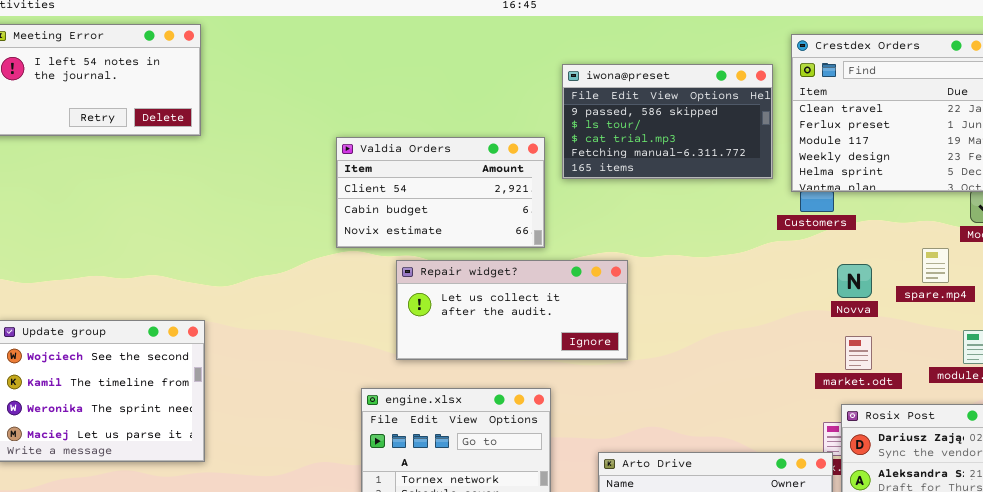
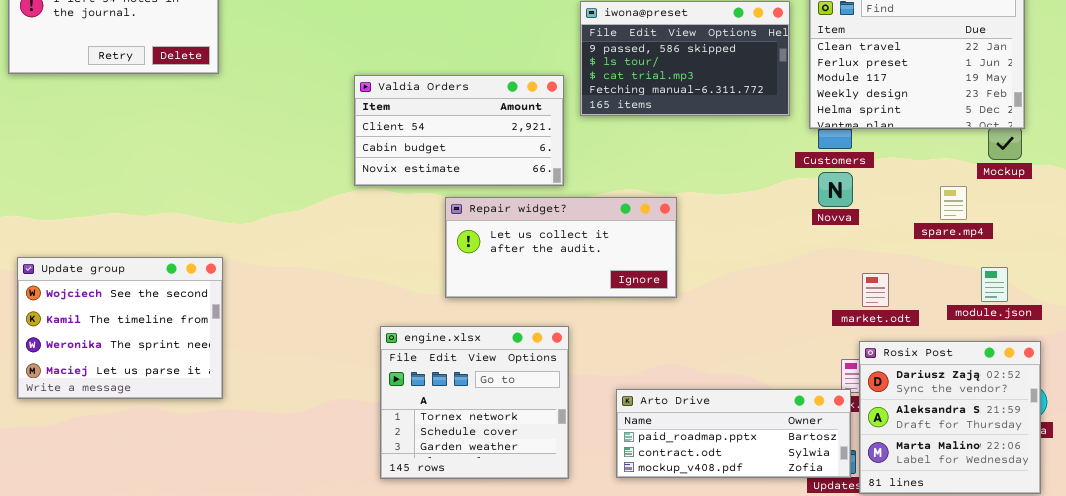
Repair widget?: [396,260,628,360] -> [445,197,677,298], moved
Novva: [837,264,872,298] -> [818,172,853,207], moved

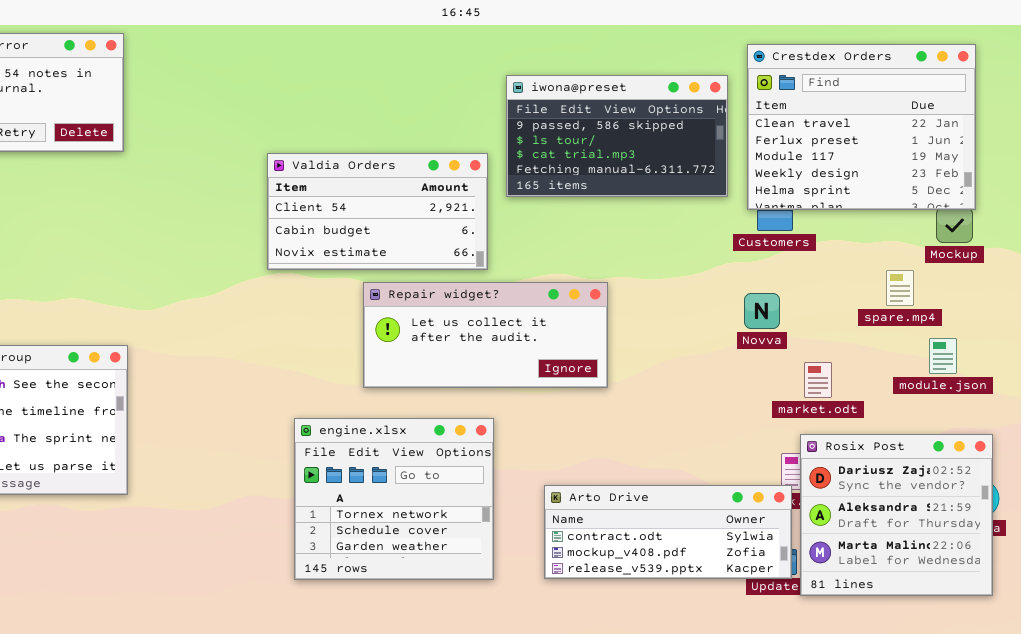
Novva: [818,172,853,207] -> [744,293,780,329], moved
module.json: [981,267,1008,302] -> [929,338,957,374], moved
Arto Drive: [616,389,851,478] -> [544,485,792,579], scrolled down 1 row

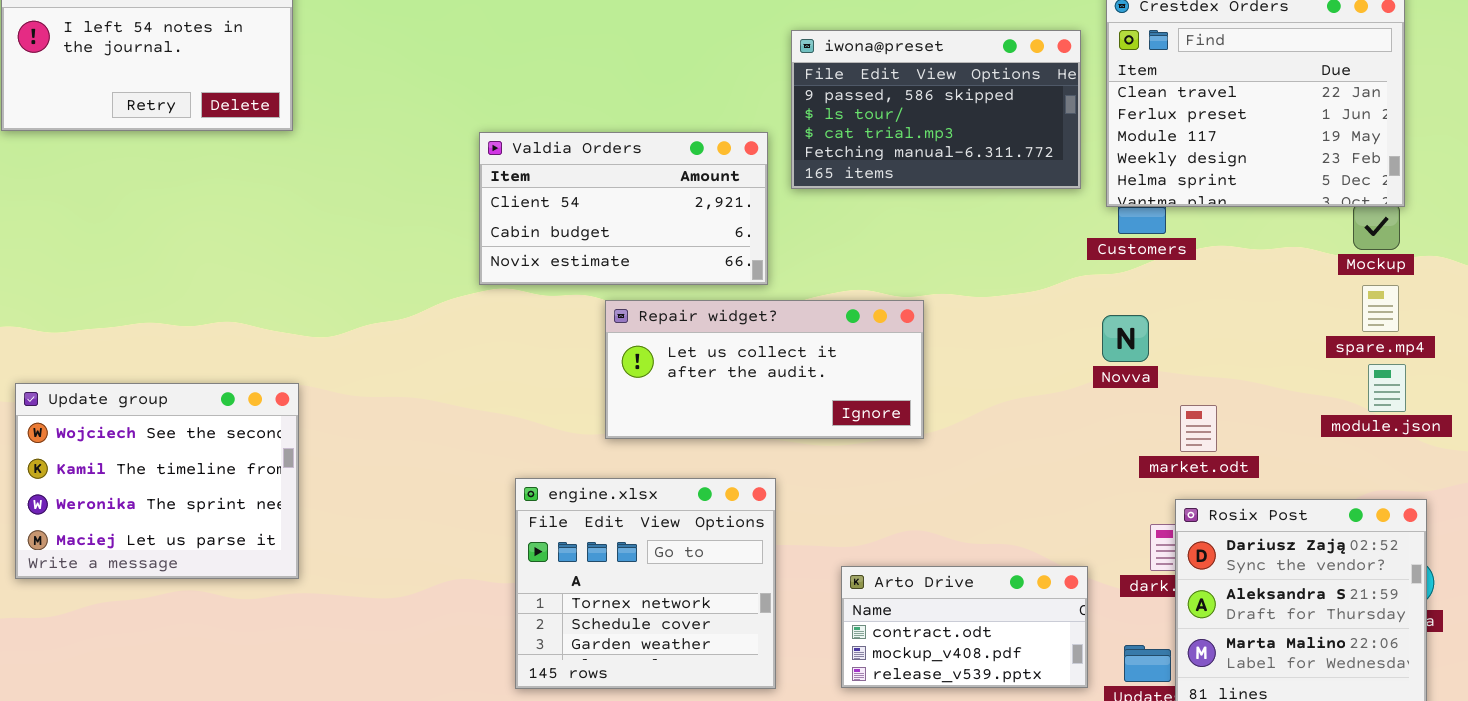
spare.mp4: [886,270,914,306] -> [1362,285,1399,332], moved
module.json: [929,338,957,374] -> [1368,364,1406,412], moved
Arto Drive: [544,485,792,579] -> [841,566,1088,688], resized

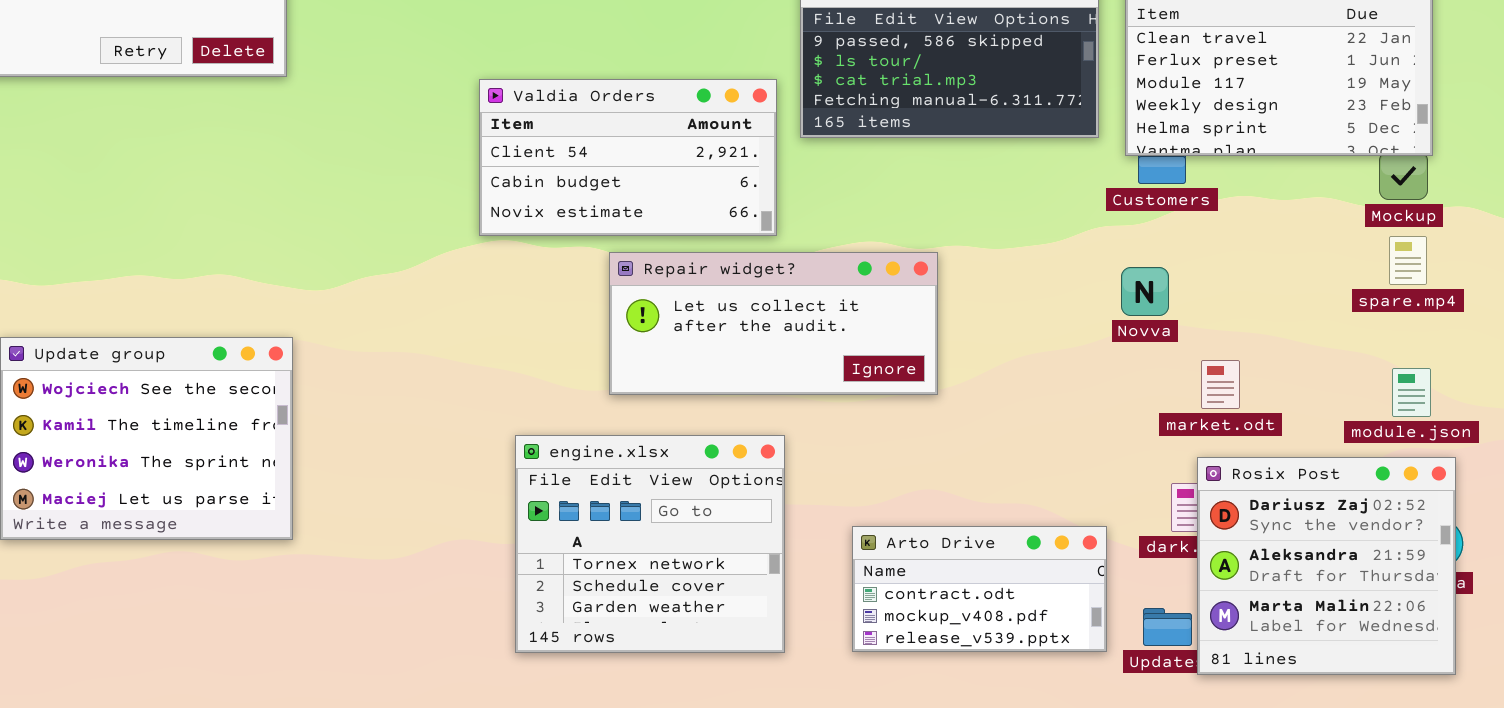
module.json: [1368,364,1406,412] -> [1392,368,1431,417], moved

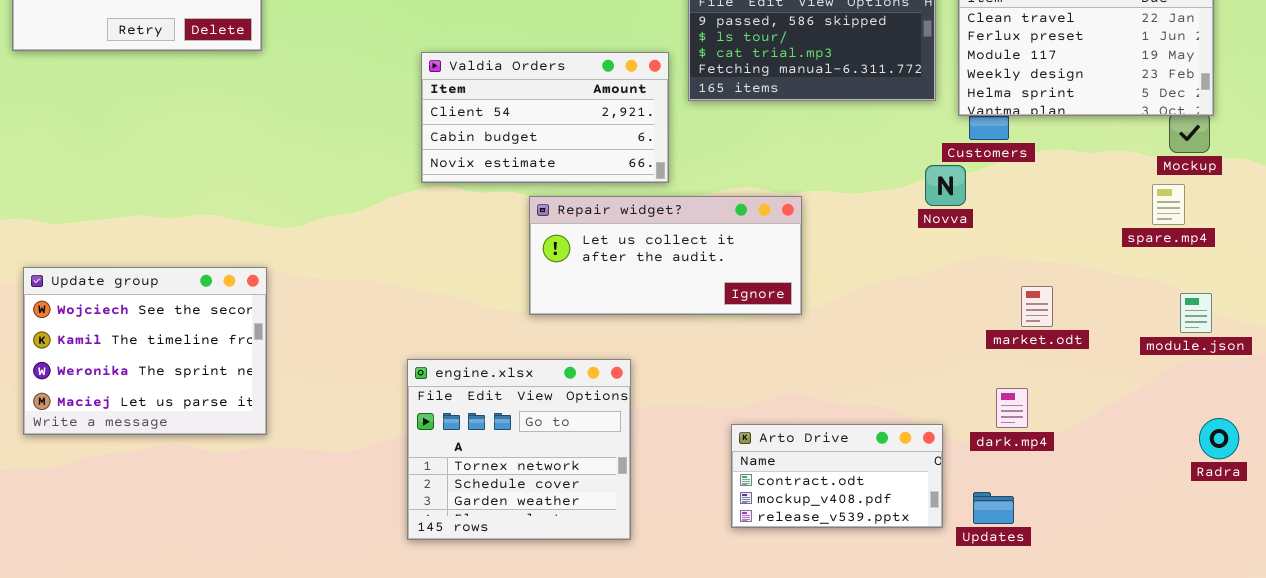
spare.mp4: [1389,236,1427,285] -> [1152,184,1185,225], moved
Novva: [1121,267,1169,316] -> [925,165,966,206], moved
engine.xlsx: [515,435,785,653] -> [407,359,631,540], moved
Rosix Post: [1197,457,1456,675] -> none, closed

